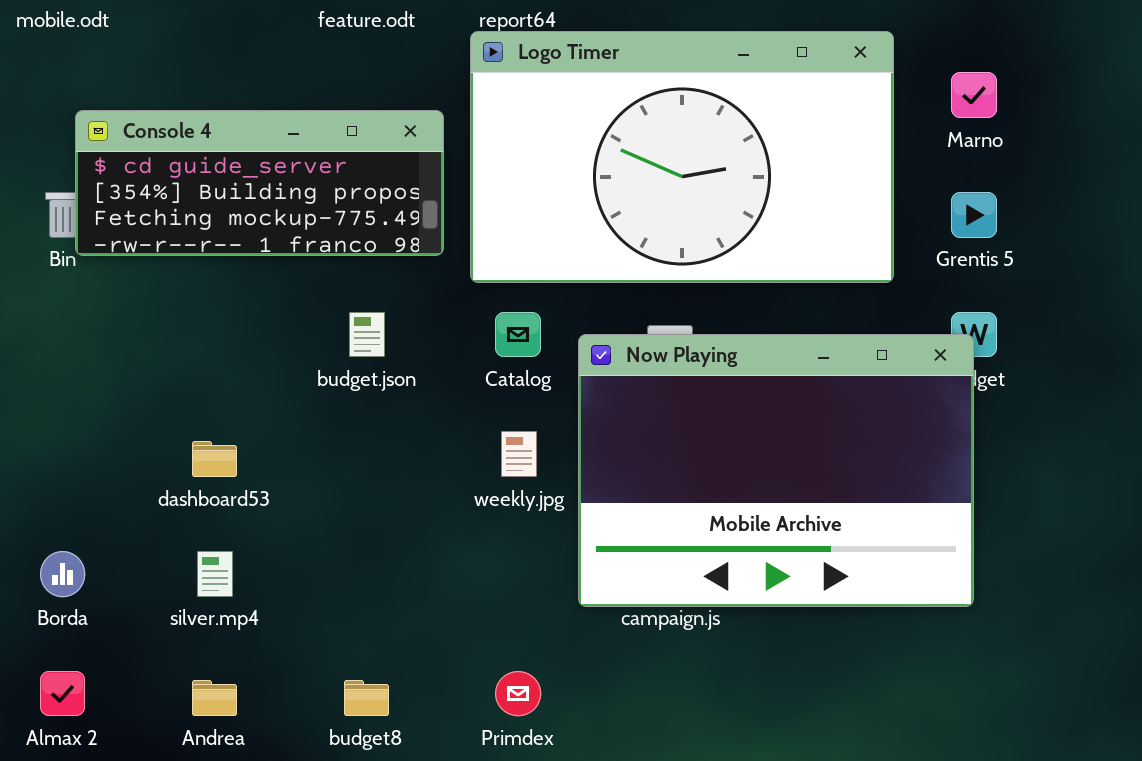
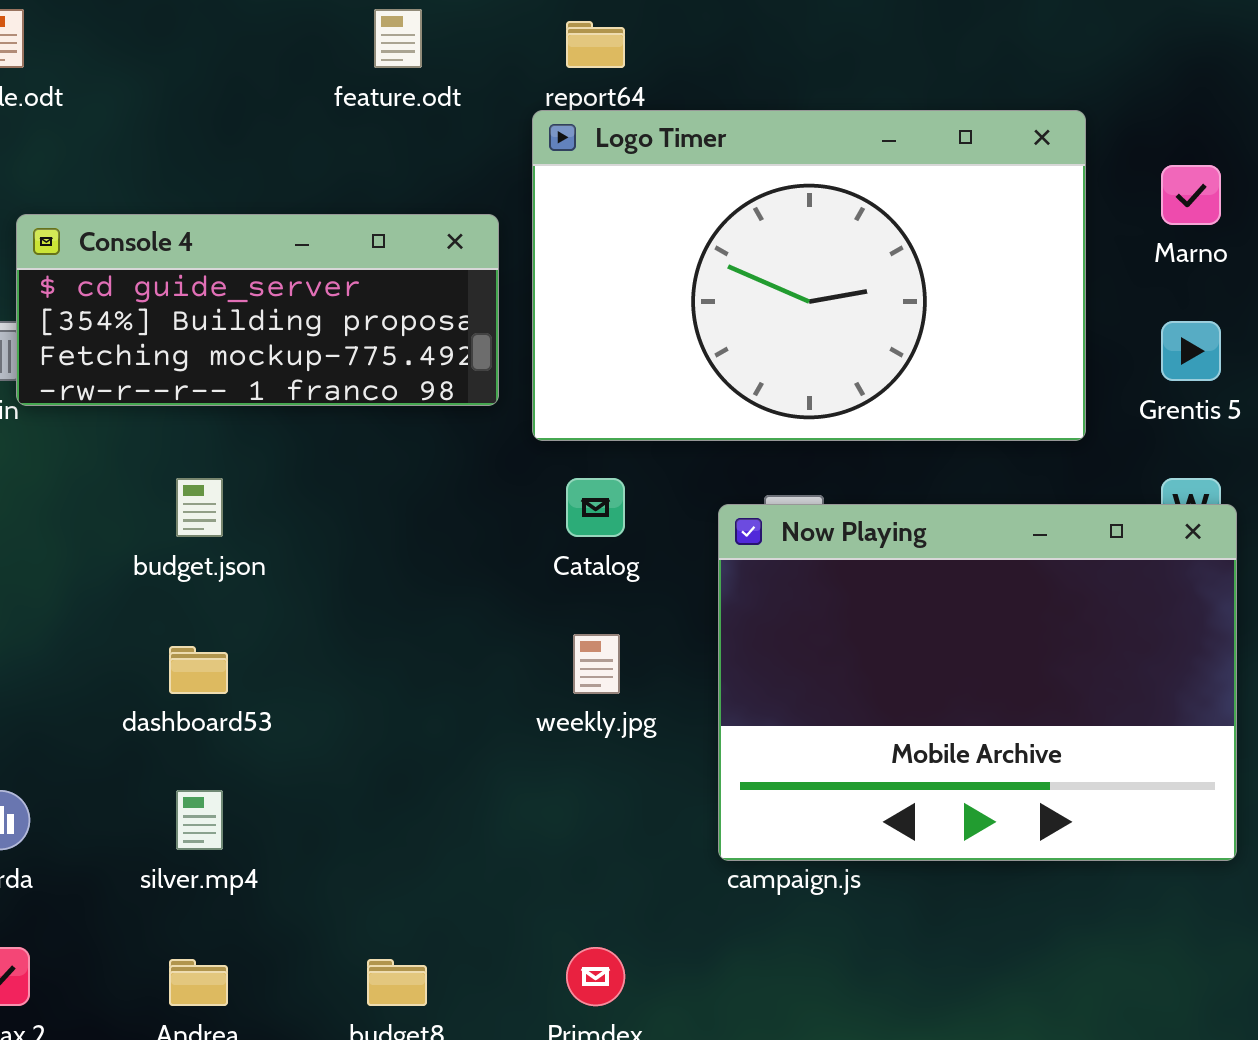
budget.json: [349,312,385,357] -> [176,478,223,537], moved
Now Playing: [578,334,974,607] -> [718,504,1237,861], moved

